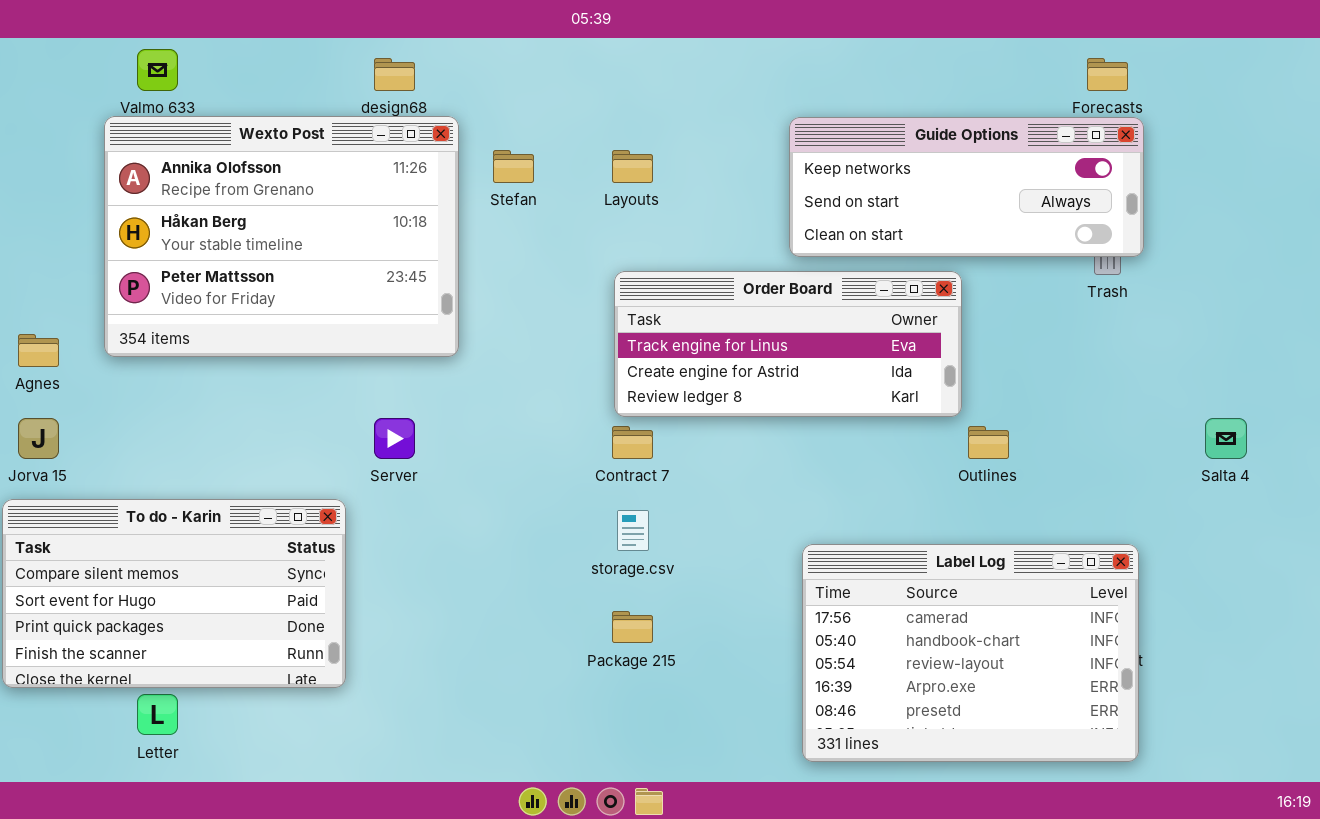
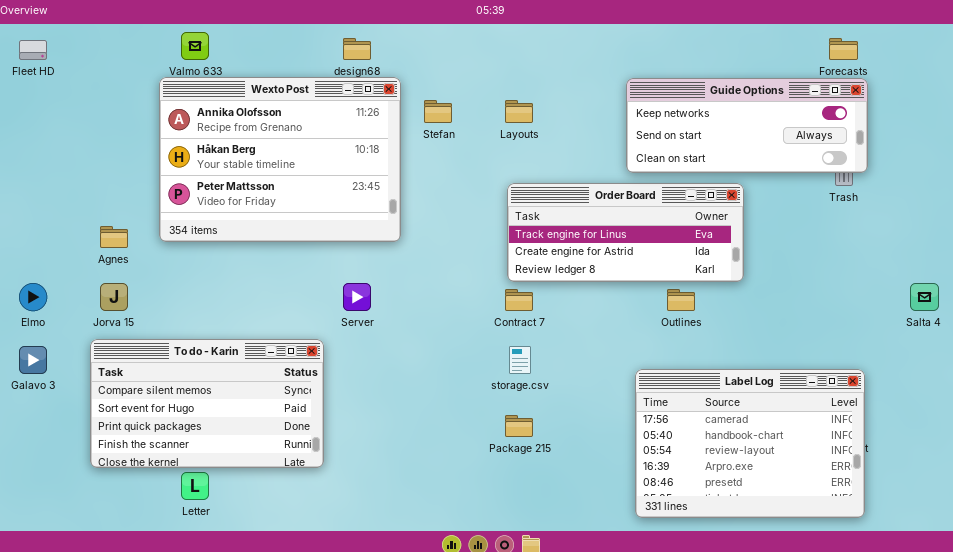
Outlines: [968,426,1009,459] -> [667,289,695,311], moved

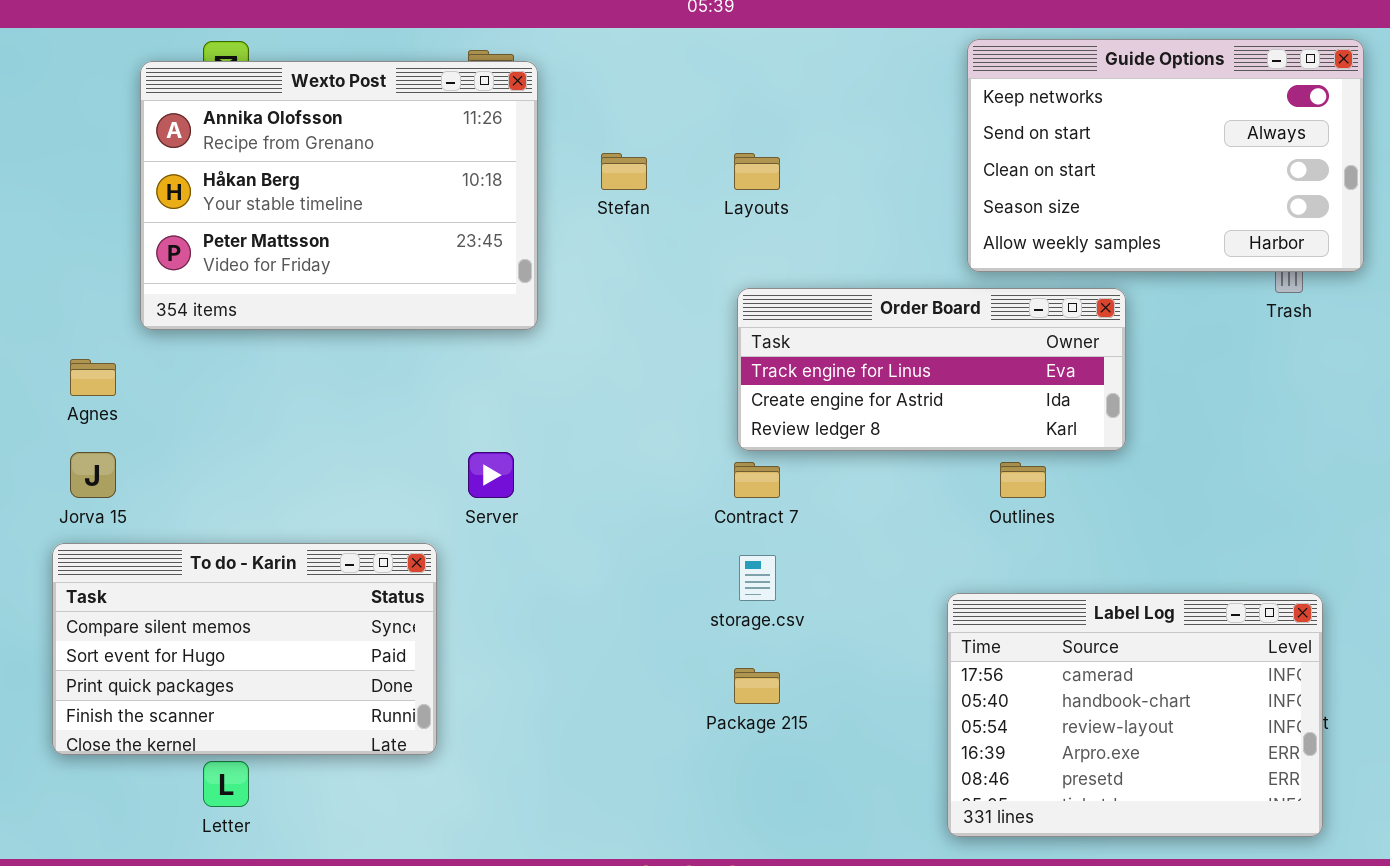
Wexto Post: [159,77,401,242] -> [140,61,538,330], moved
Guide Options: [626,78,868,173] -> [967,39,1364,272], moved, resized

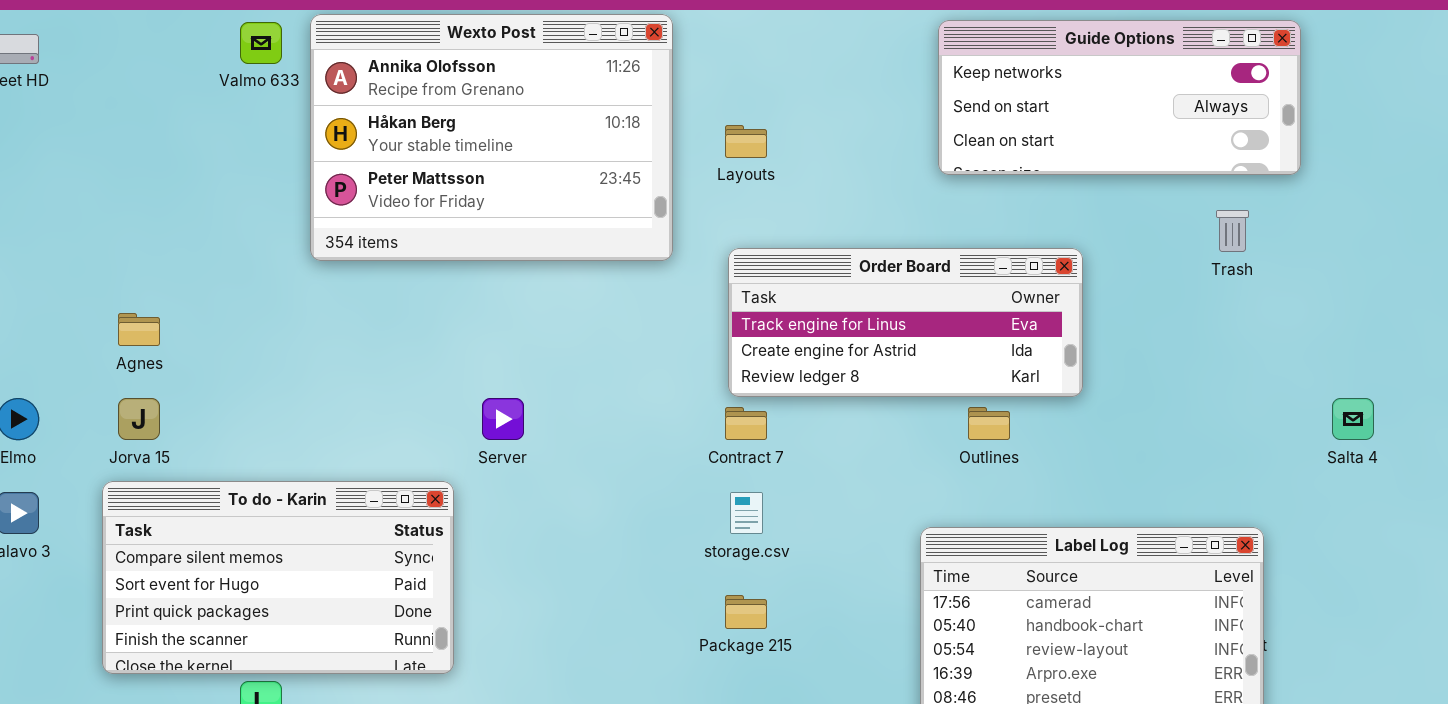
Guide Options: [967,39,1364,272] -> [938,20,1301,175], resized
Wexto Post: [140,61,538,330] -> [310,14,673,261], moved

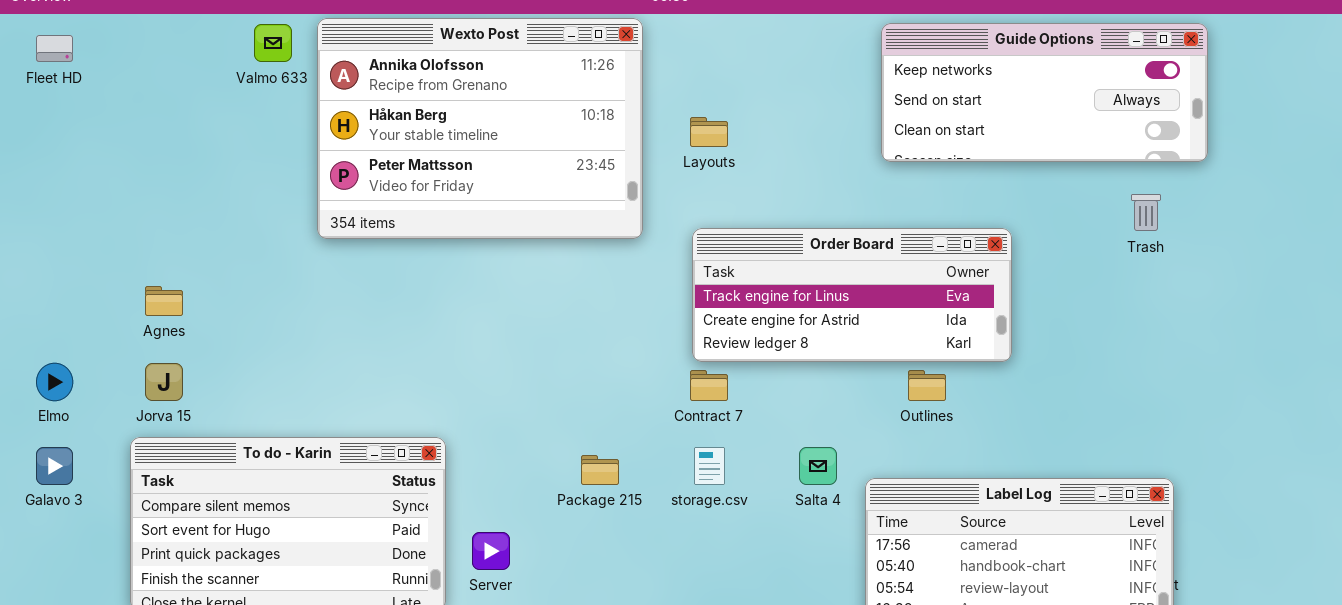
Server: [482,398,524,440] -> [472,532,510,570], moved
Salta 4: [1332,398,1374,440] -> [799,447,837,485], moved
Package 215: [725,595,767,629] -> [581,455,619,485], moved

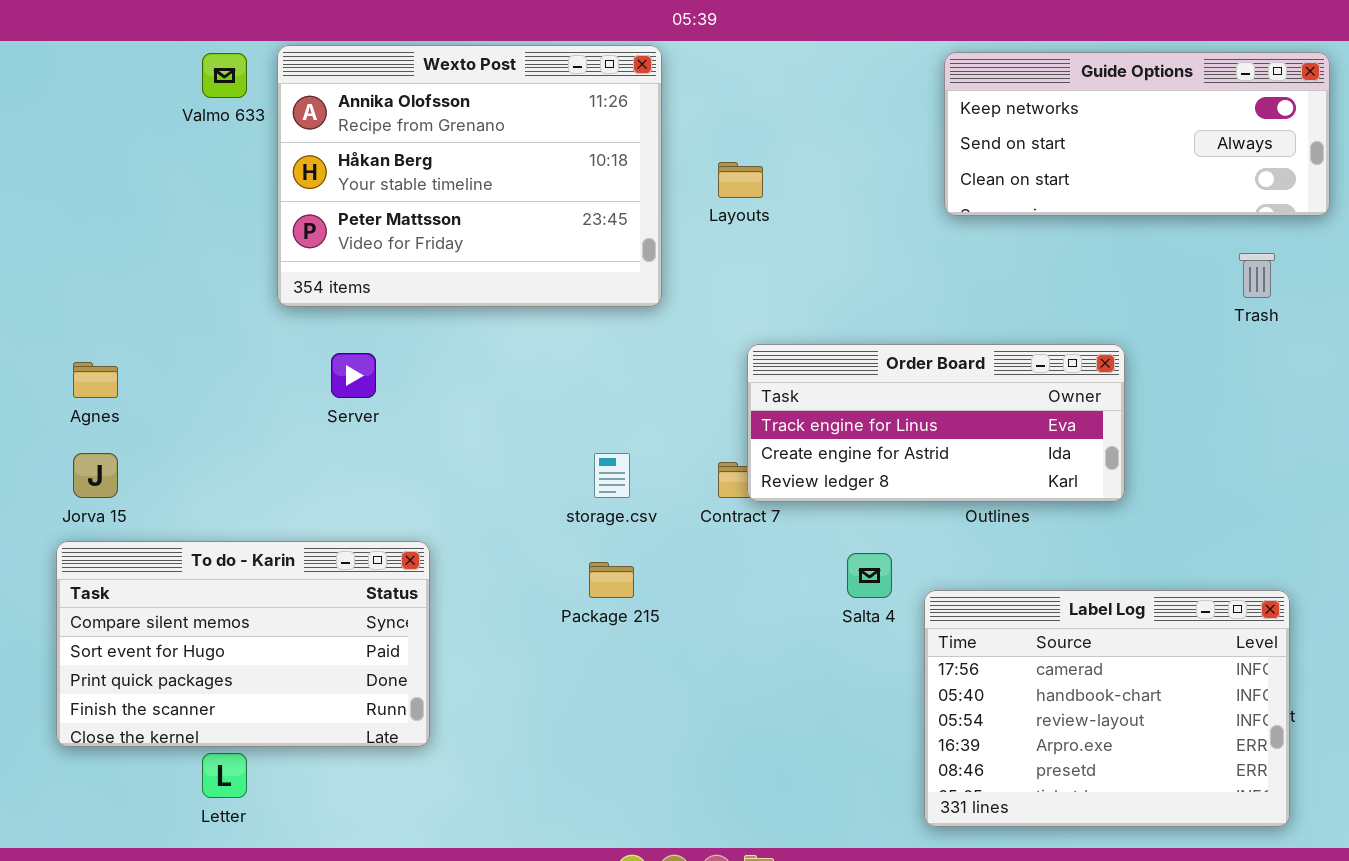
Order Board: [692,228,1012,362] -> [747,344,1125,502], moved
storage.csv: [694,447,725,485] -> [594,453,630,498], moved
Server: [472,532,510,570] -> [331,353,376,398], moved

